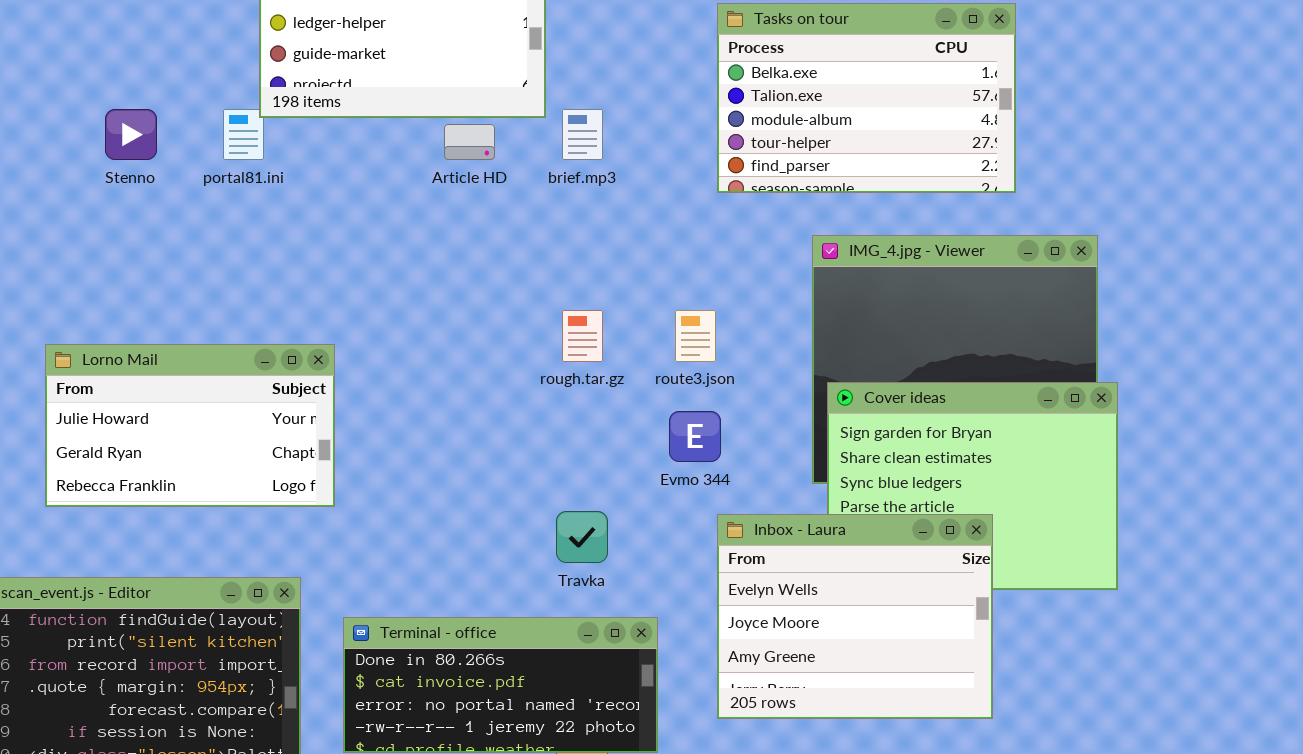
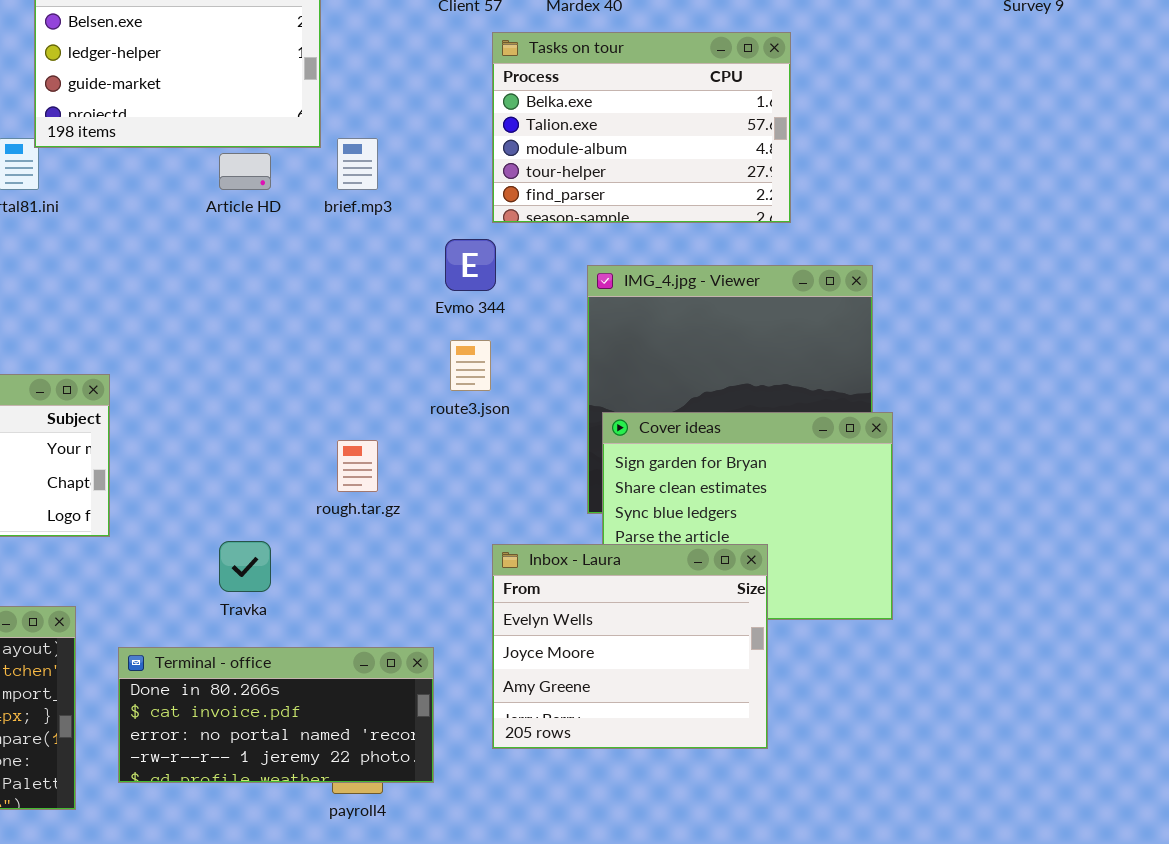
rough.tar.gz: [562,310,603,362] -> [337,440,378,492], moved
Evmo 344: [669,411,721,462] -> [445,239,496,291], moved
Travka: [556,511,608,563] -> [219,541,271,592], moved

